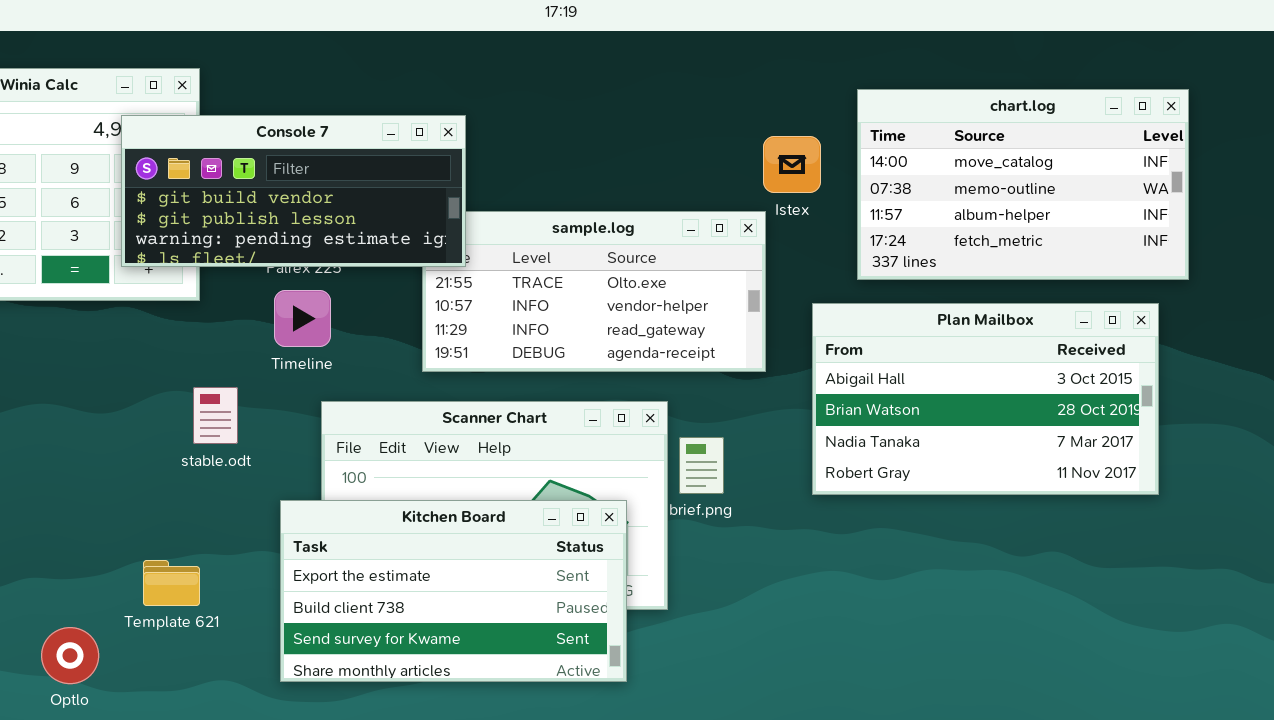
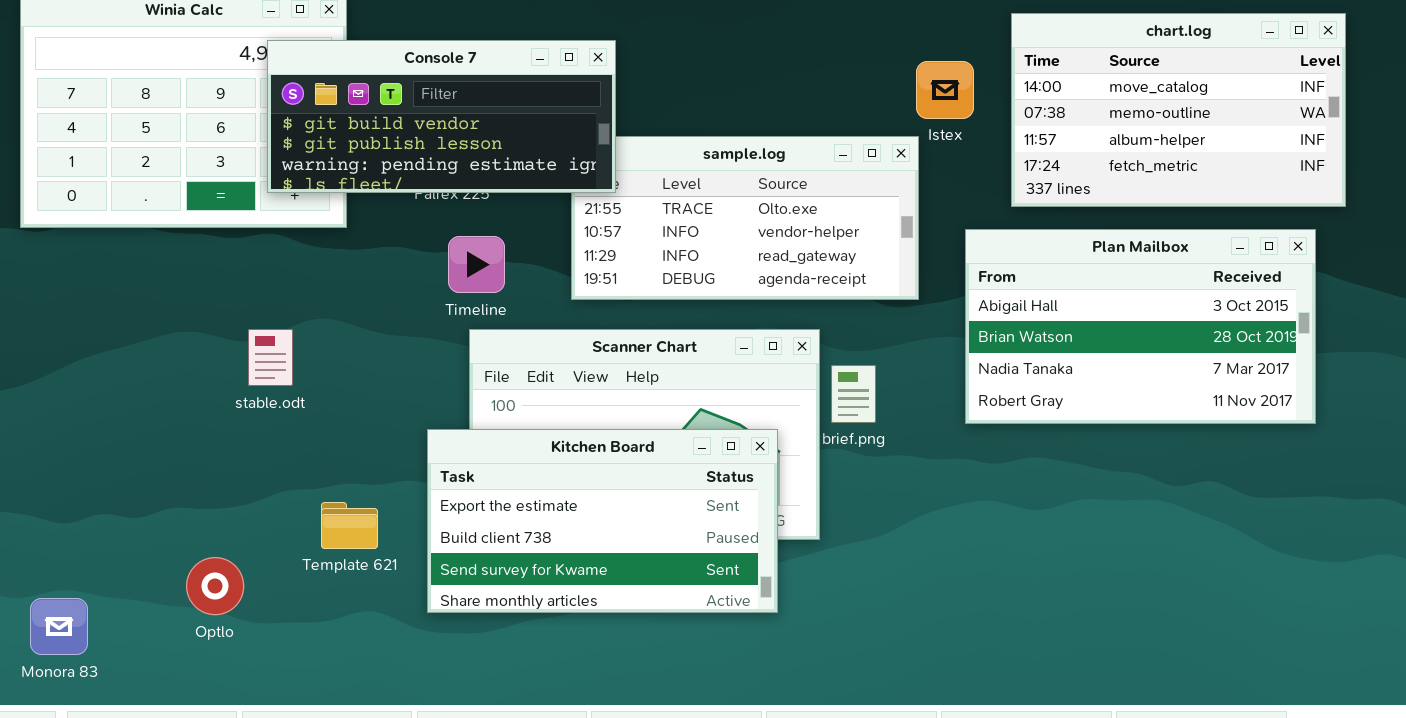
Timeline: [274,290,331,347] -> [448,236,505,293], moved
stable.odt: [193,387,238,444] -> [248,329,293,386], moved
Template 621: [143,560,200,606] -> [321,502,378,549], moved

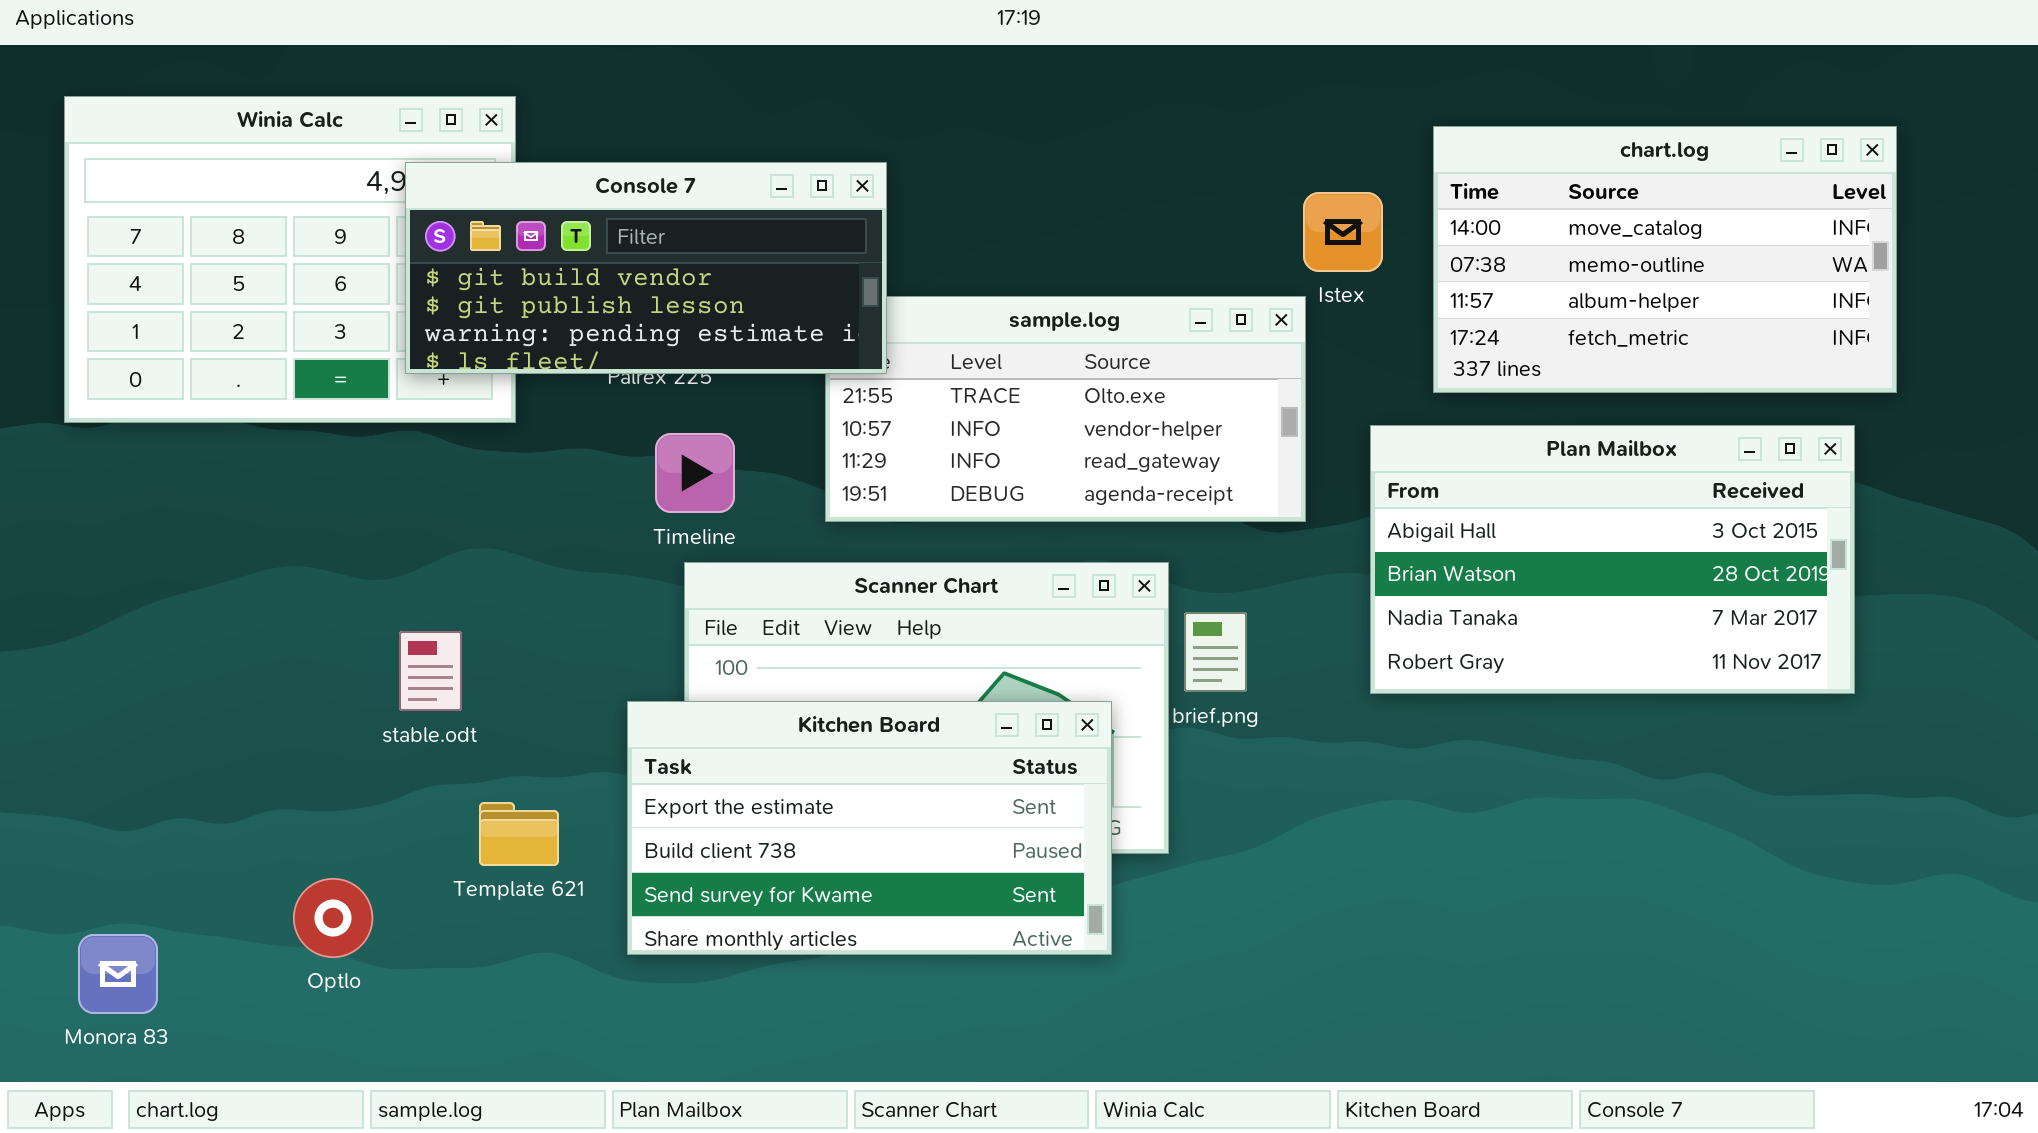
stable.odt: [248,329,293,386] -> [399,631,462,711], moved

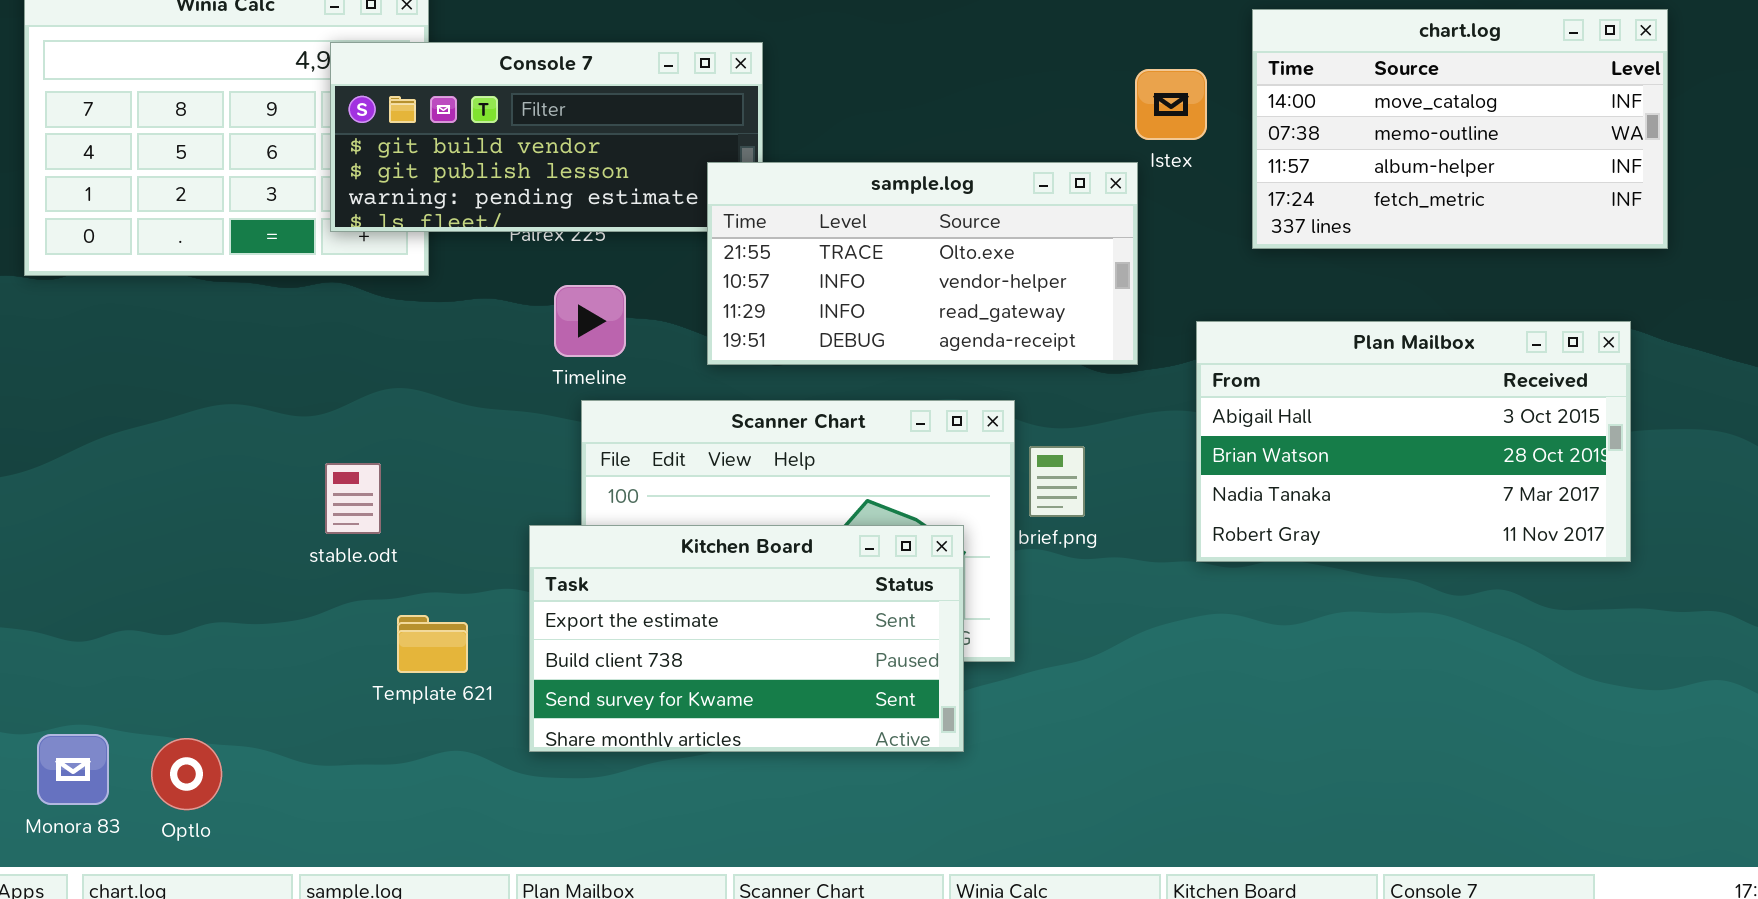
sample.log: [825,296,1306,522] -> [707,162,1138,365], raised
Plan Mailbox: [1370,425,1855,694] -> [1196,321,1631,562], moved
Optlo: [293,878,373,958] -> [151,738,222,810], moved

